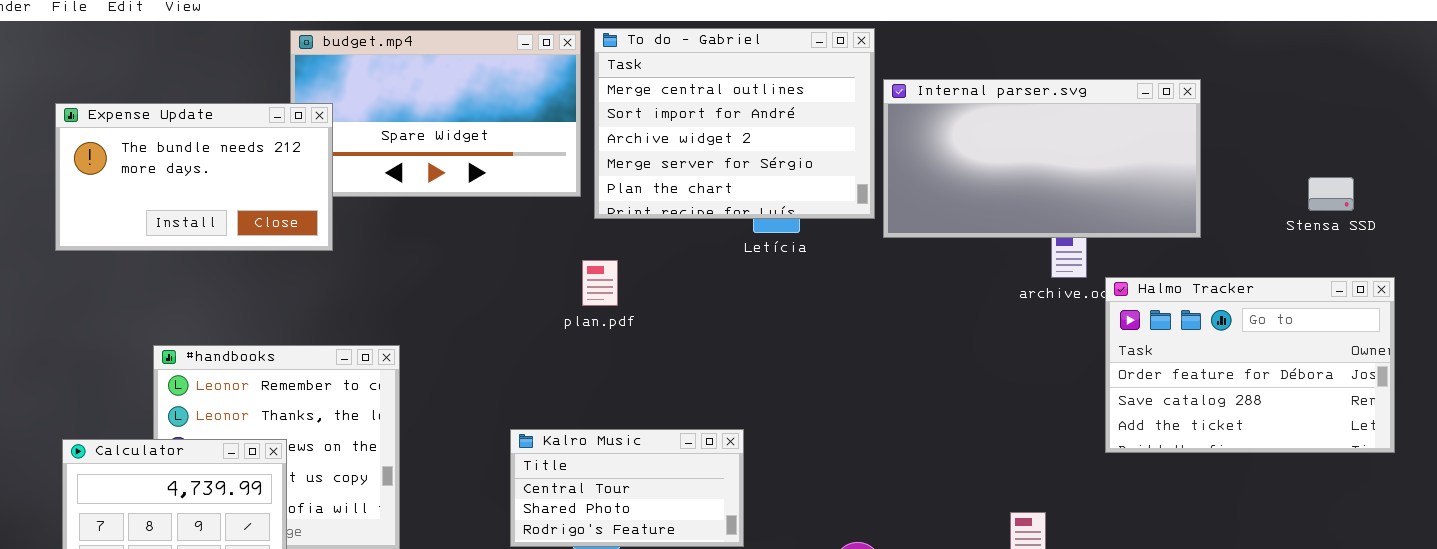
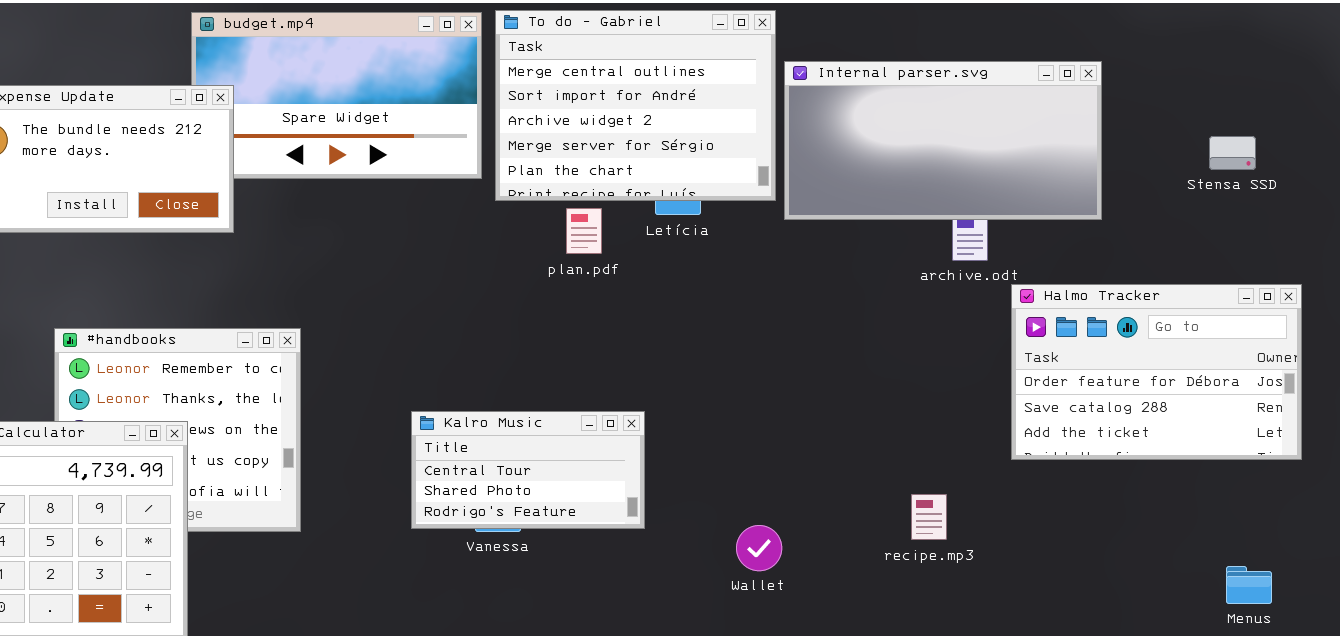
Stensa SSD: [1308,177,1354,211] -> [1209,136,1256,170], moved
plan.pdf: [582,260,618,306] -> [566,208,602,254], moved
Halmo Tracker: [1105,277,1395,453] -> [1011,284,1302,460], moved

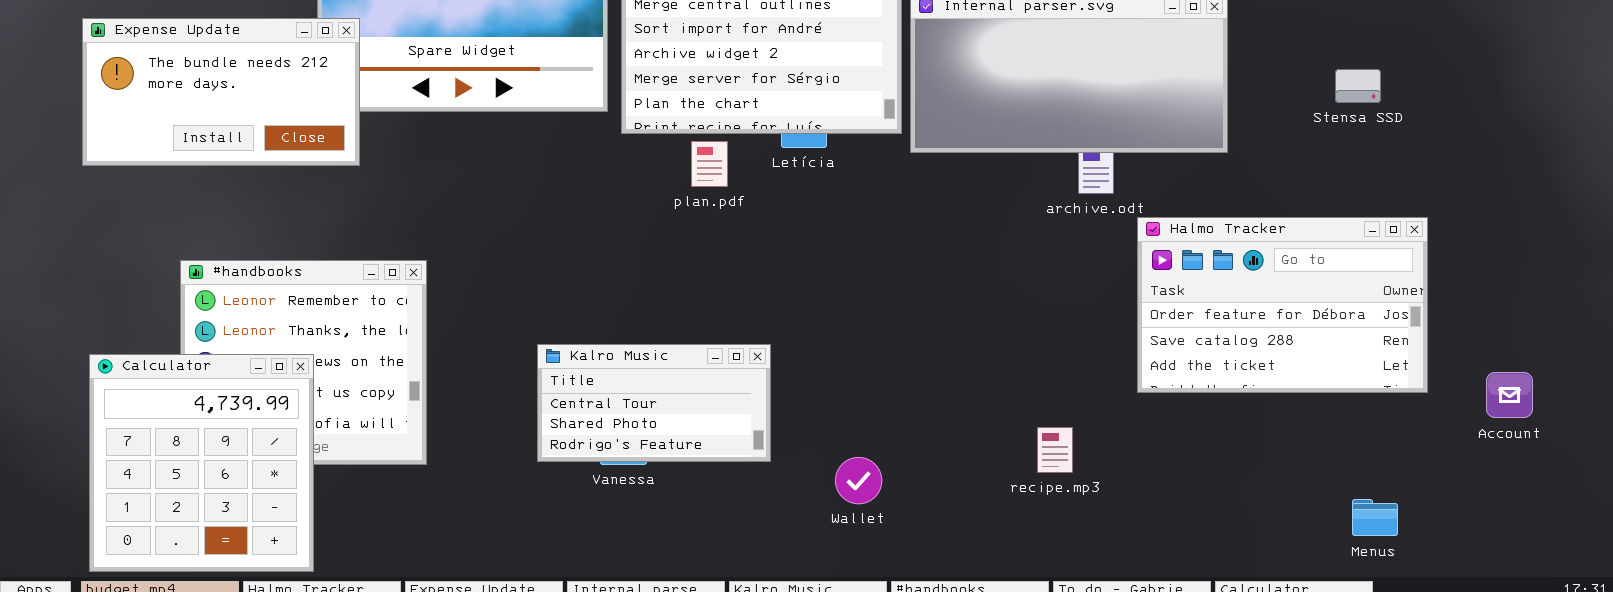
Wallet: [736,525,782,571] -> [835,457,882,504], moved

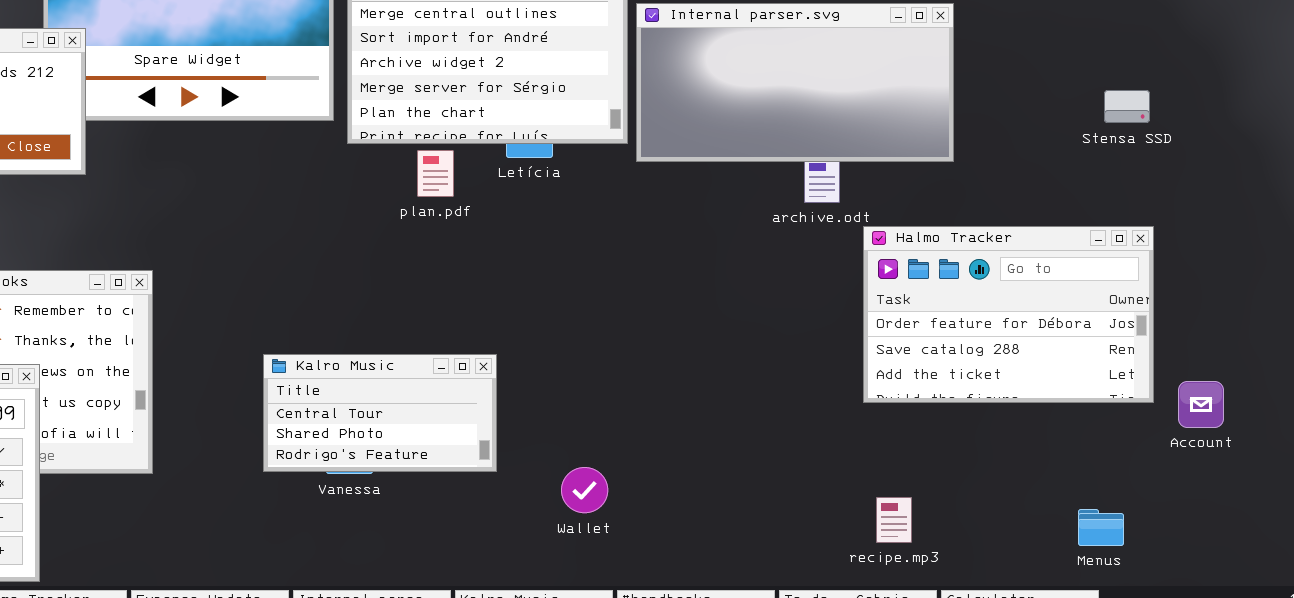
Stensa SSD: [1335,69,1381,103] -> [1104,90,1150,123], moved
Account: [1486,372,1533,418] -> [1178,381,1224,428], moved
recipe.mp3: [1037,427,1073,473] -> [876,497,912,543], moved

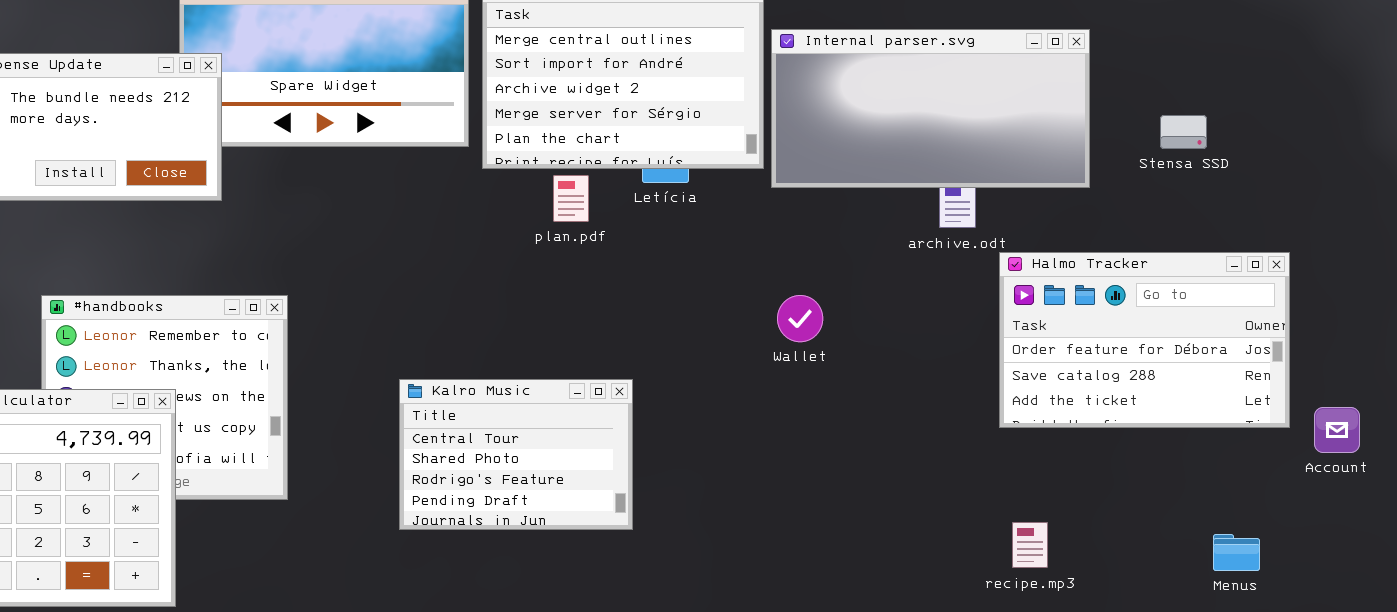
Stensa SSD: [1104,90,1150,123] -> [1160,115,1207,149], moved
Kalro Music: [263,354,497,472] -> [399,379,633,530], resized
Wallet: [561,467,608,513] -> [777,295,823,342], moved

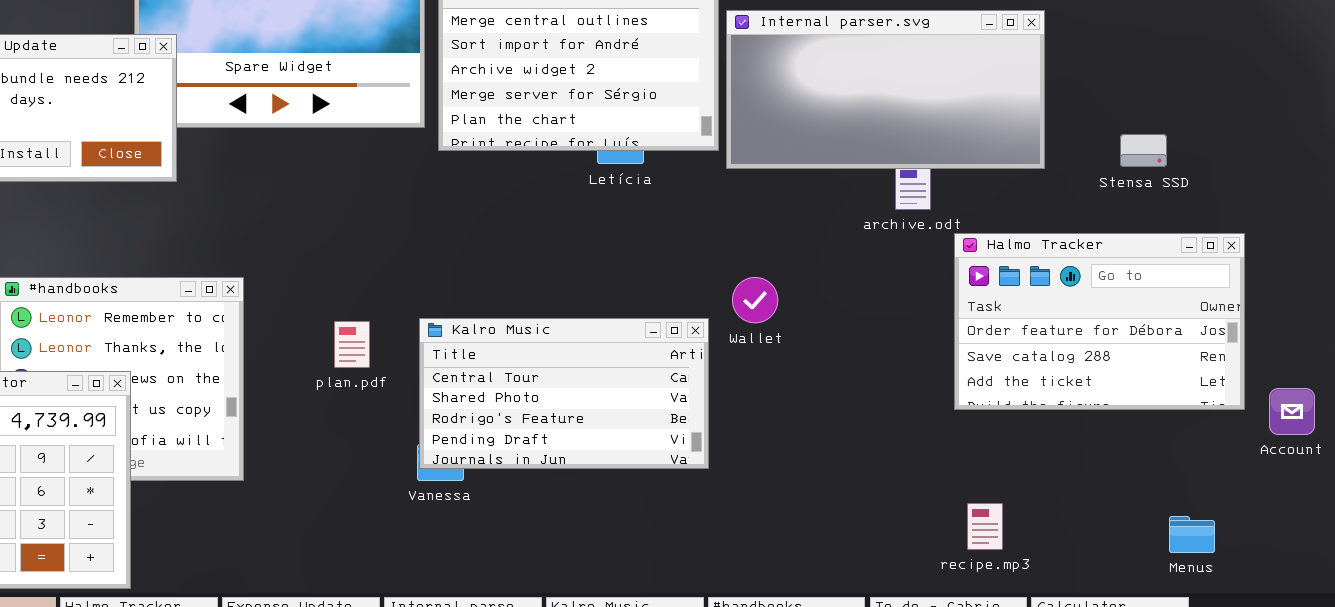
Stensa SSD: [1160,115,1207,149] -> [1120,134,1167,167], moved
plan.pdf: [553,175,589,222] -> [334,321,370,368], moved
Kalro Music: [399,379,633,530] -> [419,318,709,469], moved, resized

